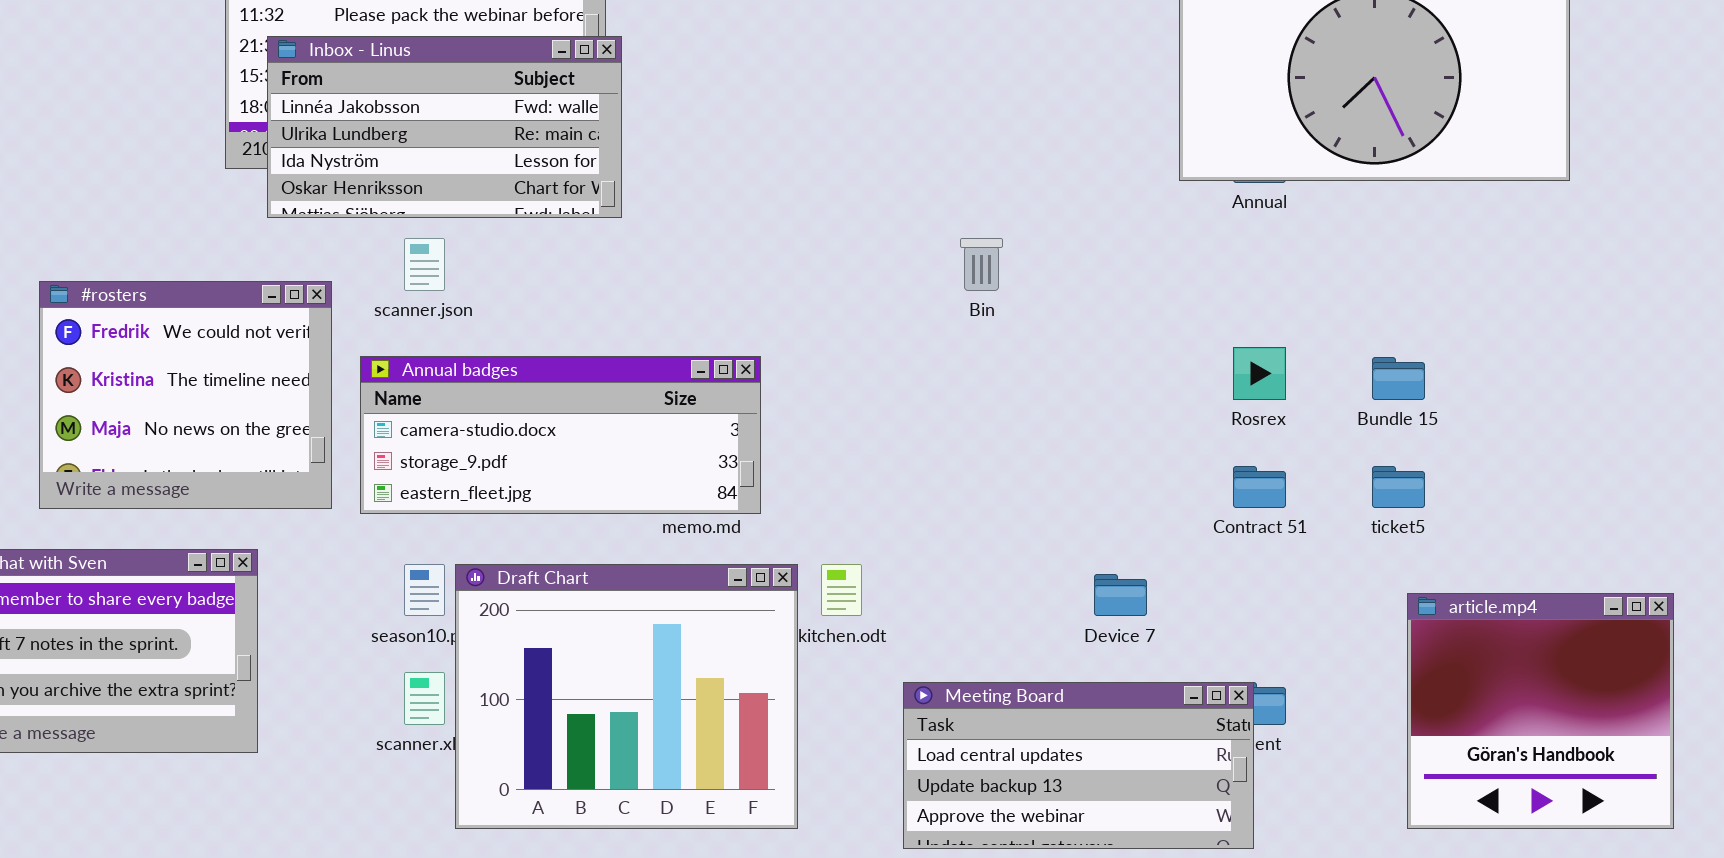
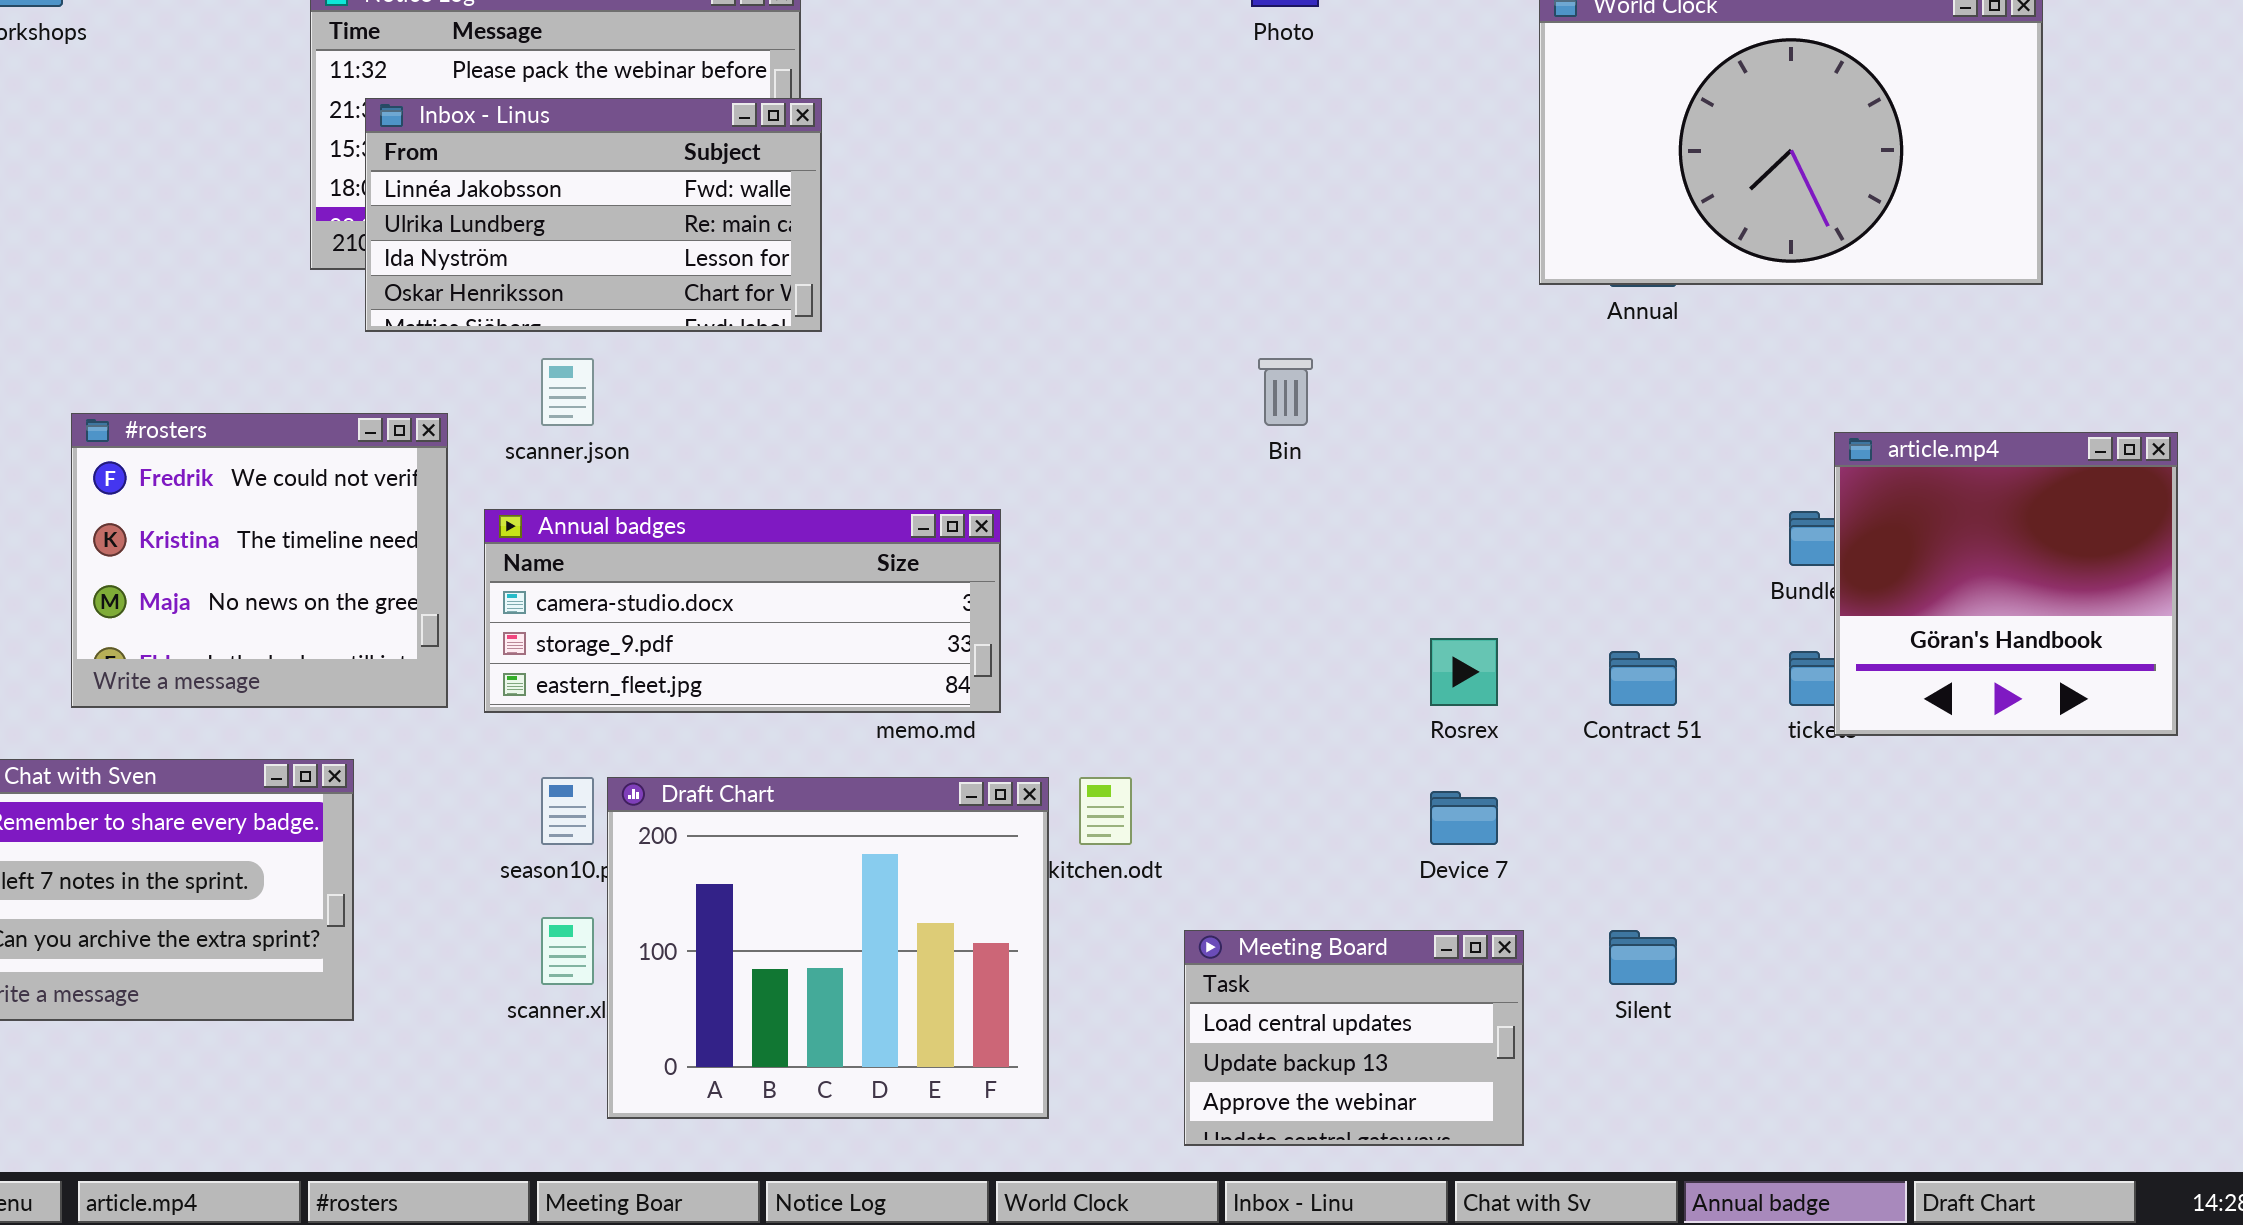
Rosrex: [1233,347,1286,400] -> [1430,638,1498,706], moved
article.mp4: [1407,593,1674,829] -> [1834,432,2178,736], moved
Meeting Board: [903,682,1254,849] -> [1184,930,1524,1146], resized

